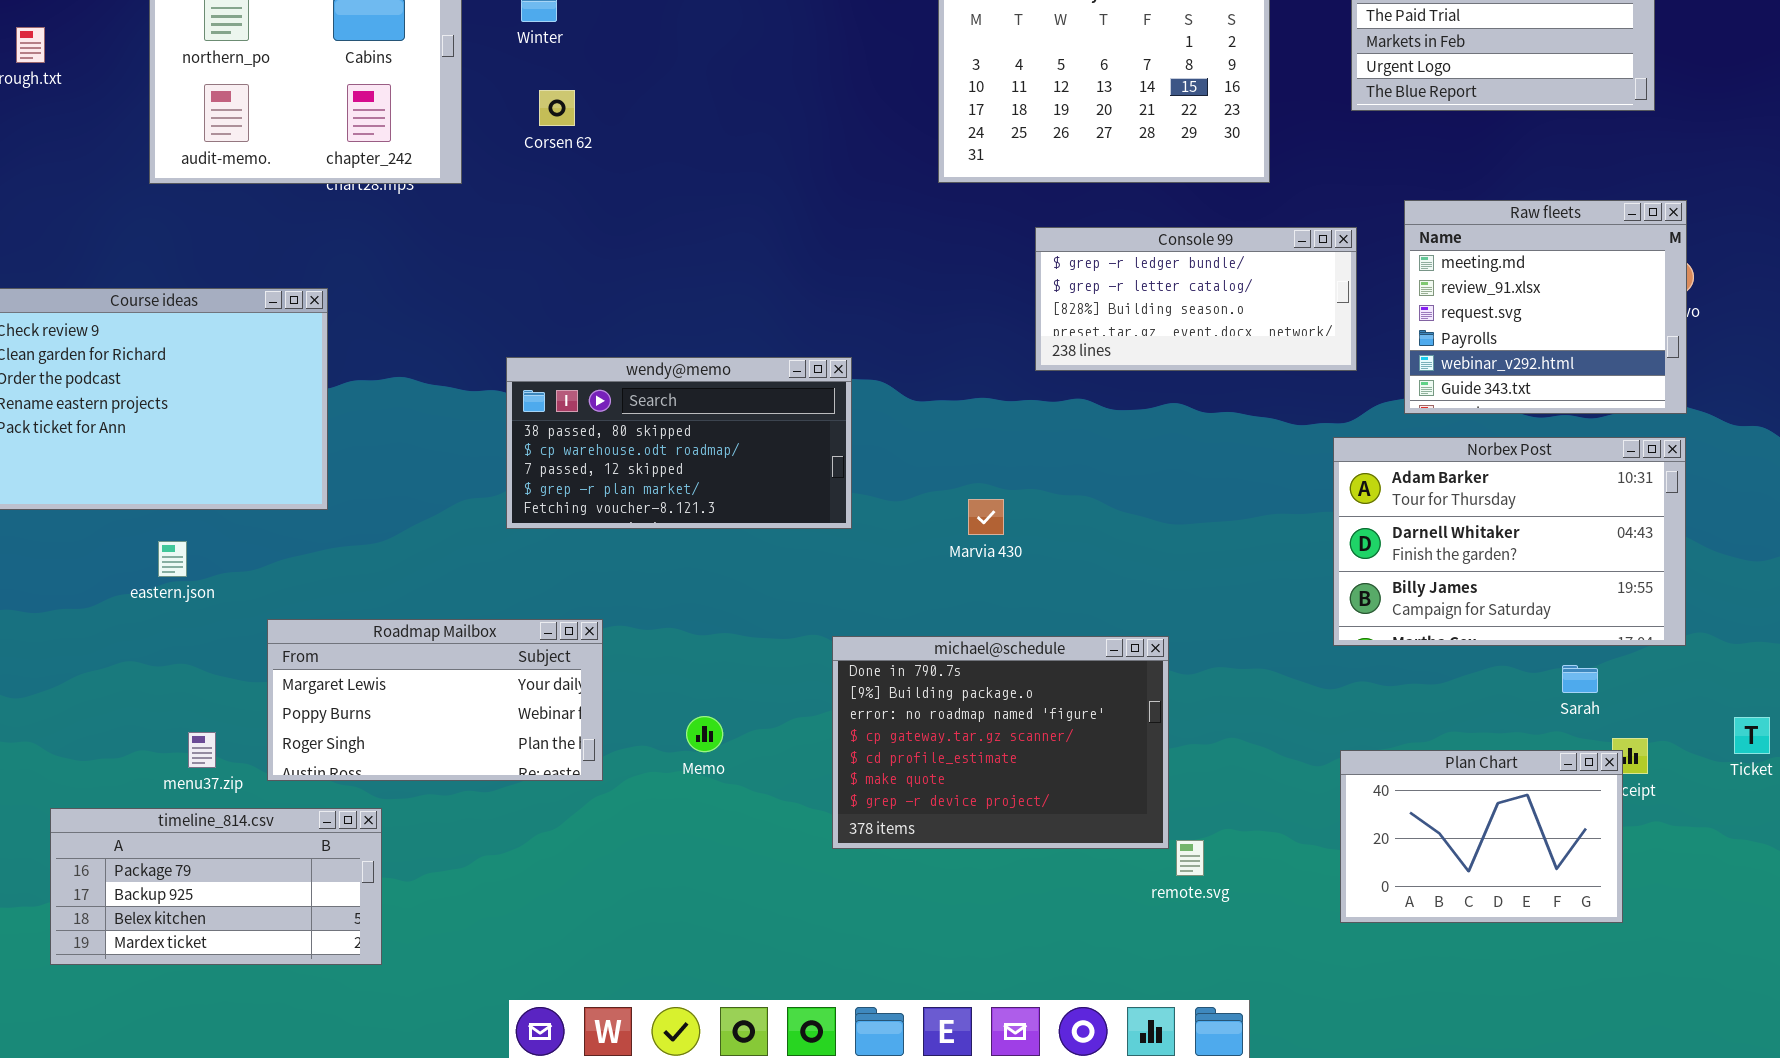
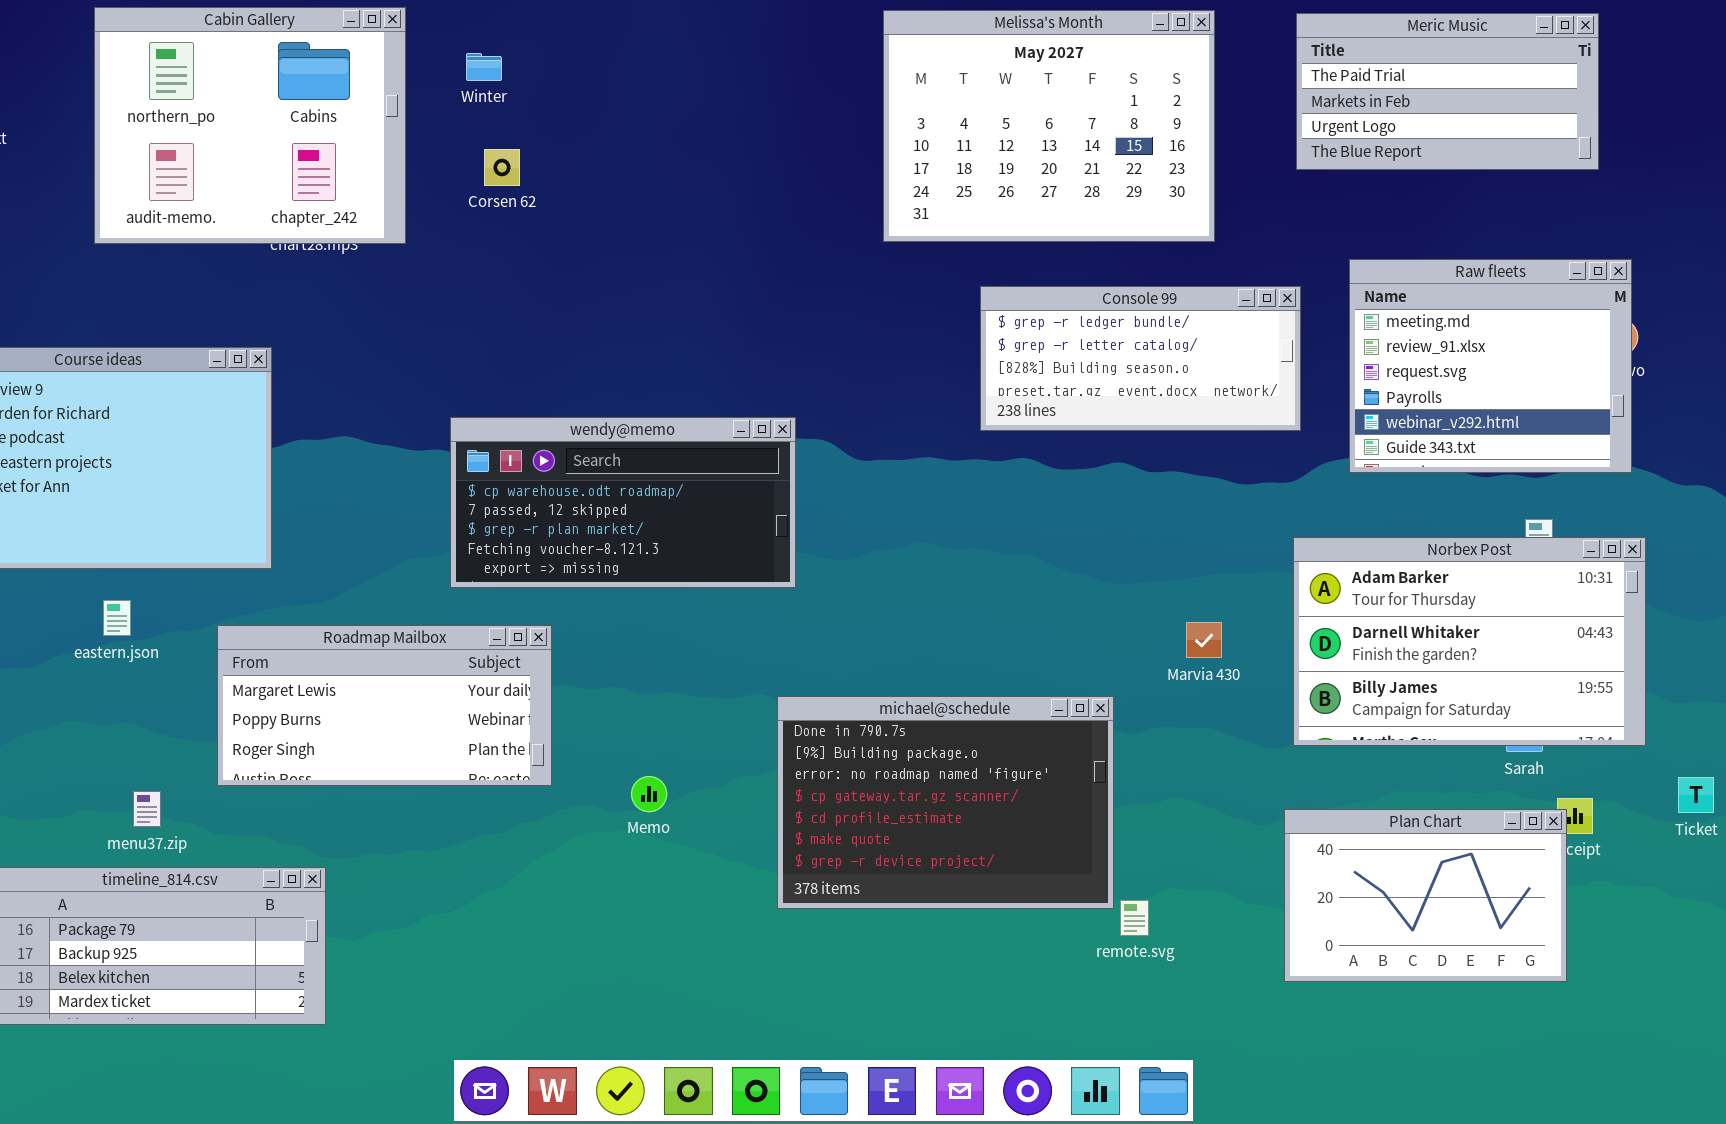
wendy@memo: [506,357,852,529] -> [450,417,796,588], scrolled down 1 row
Norbex Post: [1333,437,1686,646] -> [1293,537,1646,746], moved
Marvia 430: [968,499,1004,535] -> [1186,622,1222,658], moved
Roadmap Mailbox: [267,619,603,781] -> [217,625,552,786], moved

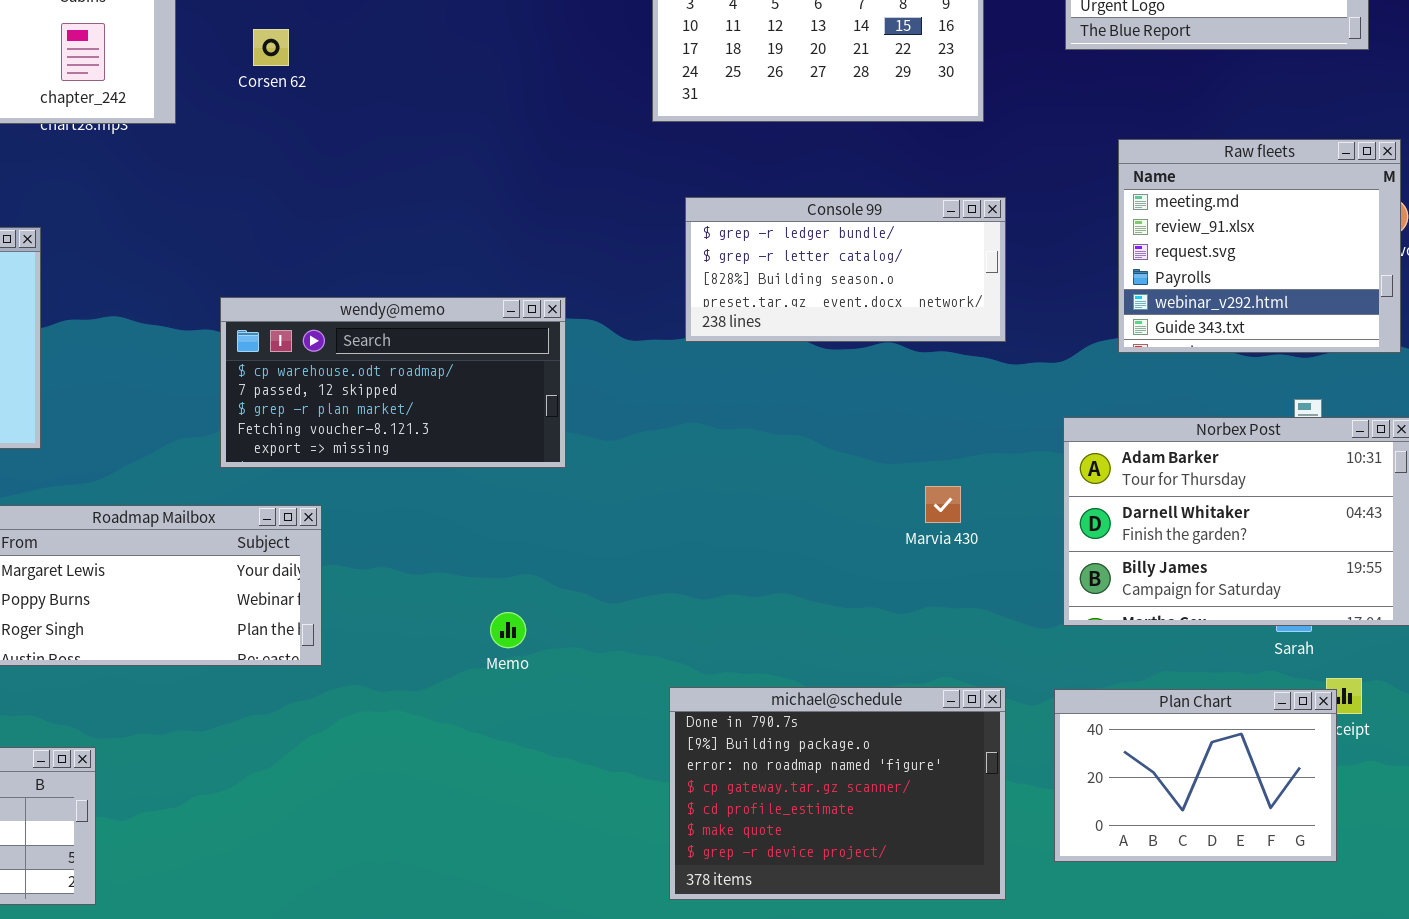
Console 99: [980,286,1301,431] -> [685,197,1006,342], moved
Marvia 430: [1186,622,1222,658] -> [925,486,961,523], moved
michael@schedule: [777,696,1114,909] -> [669,687,1006,900], moved
Memo: [631,776,667,812] -> [490,612,526,648], moved

